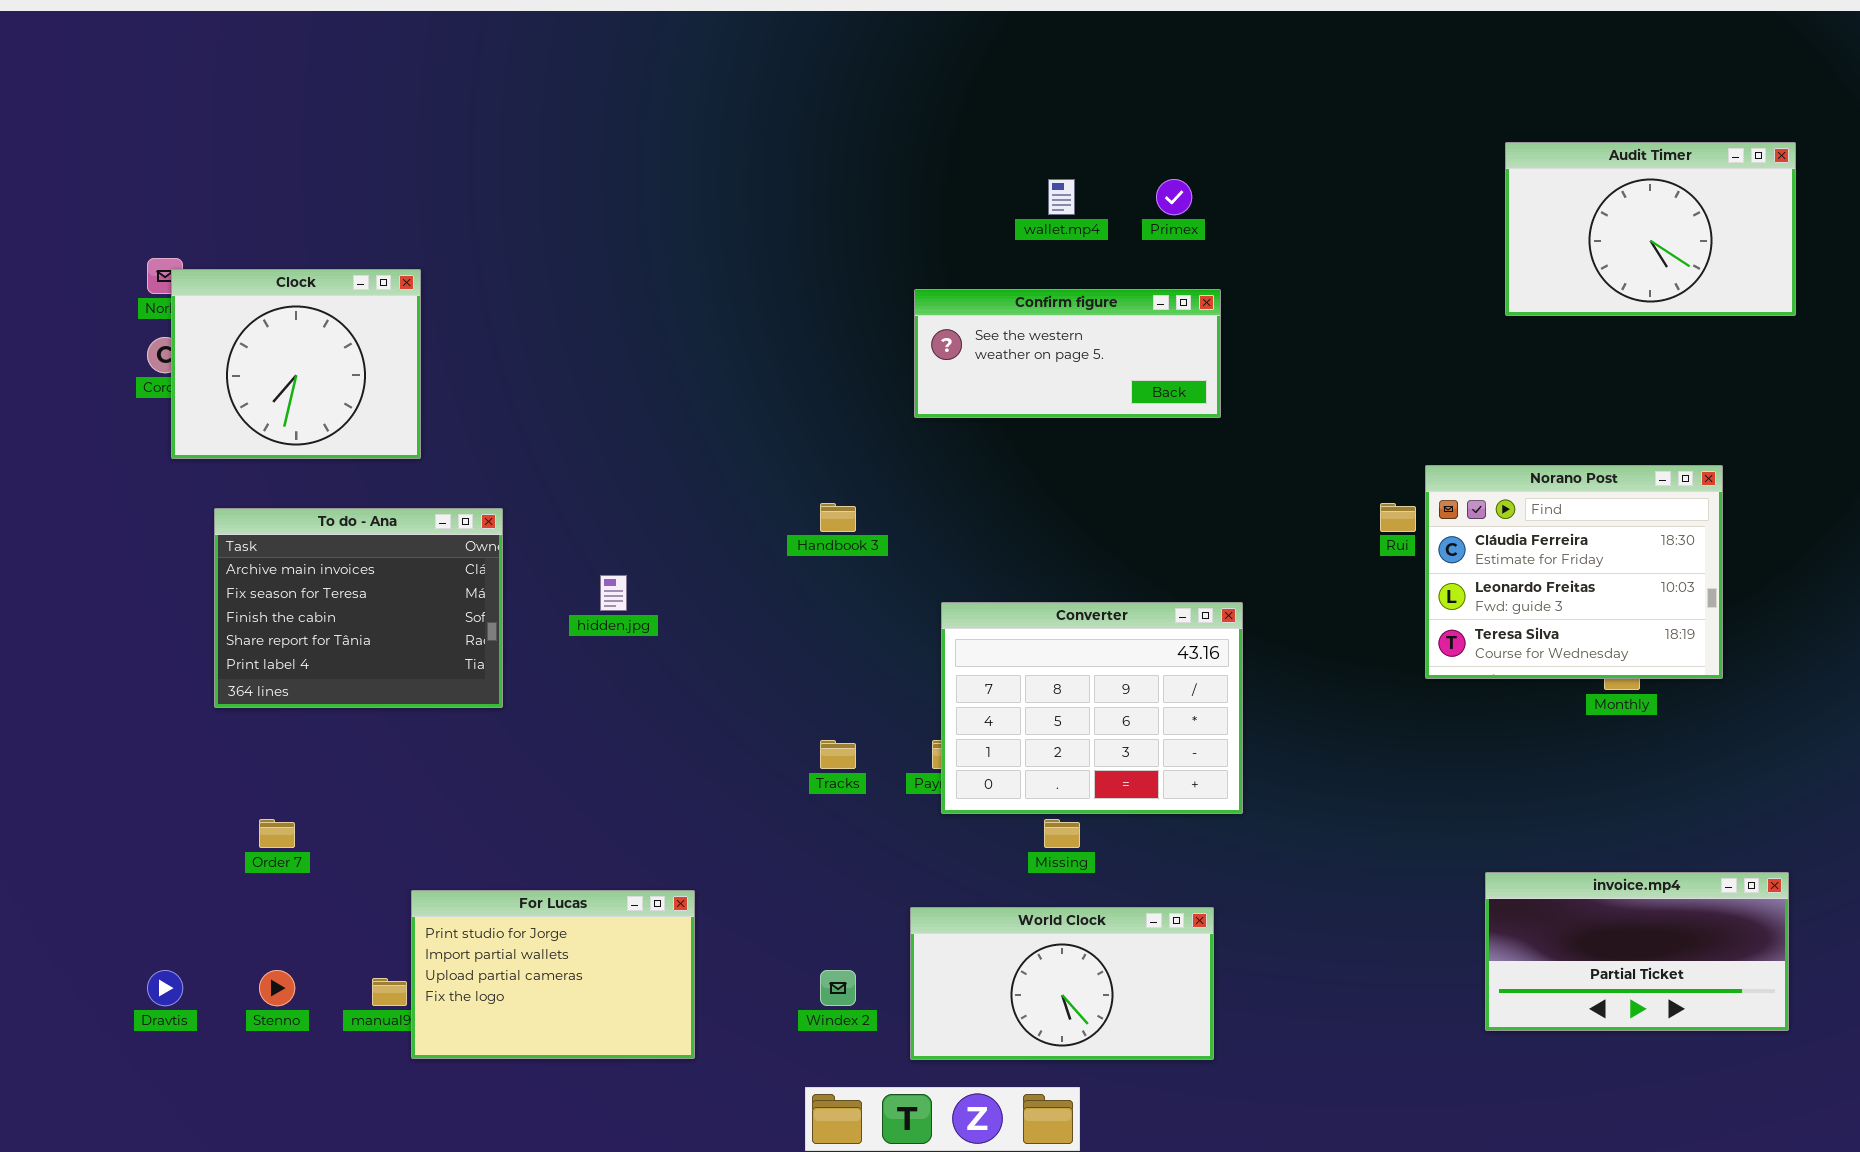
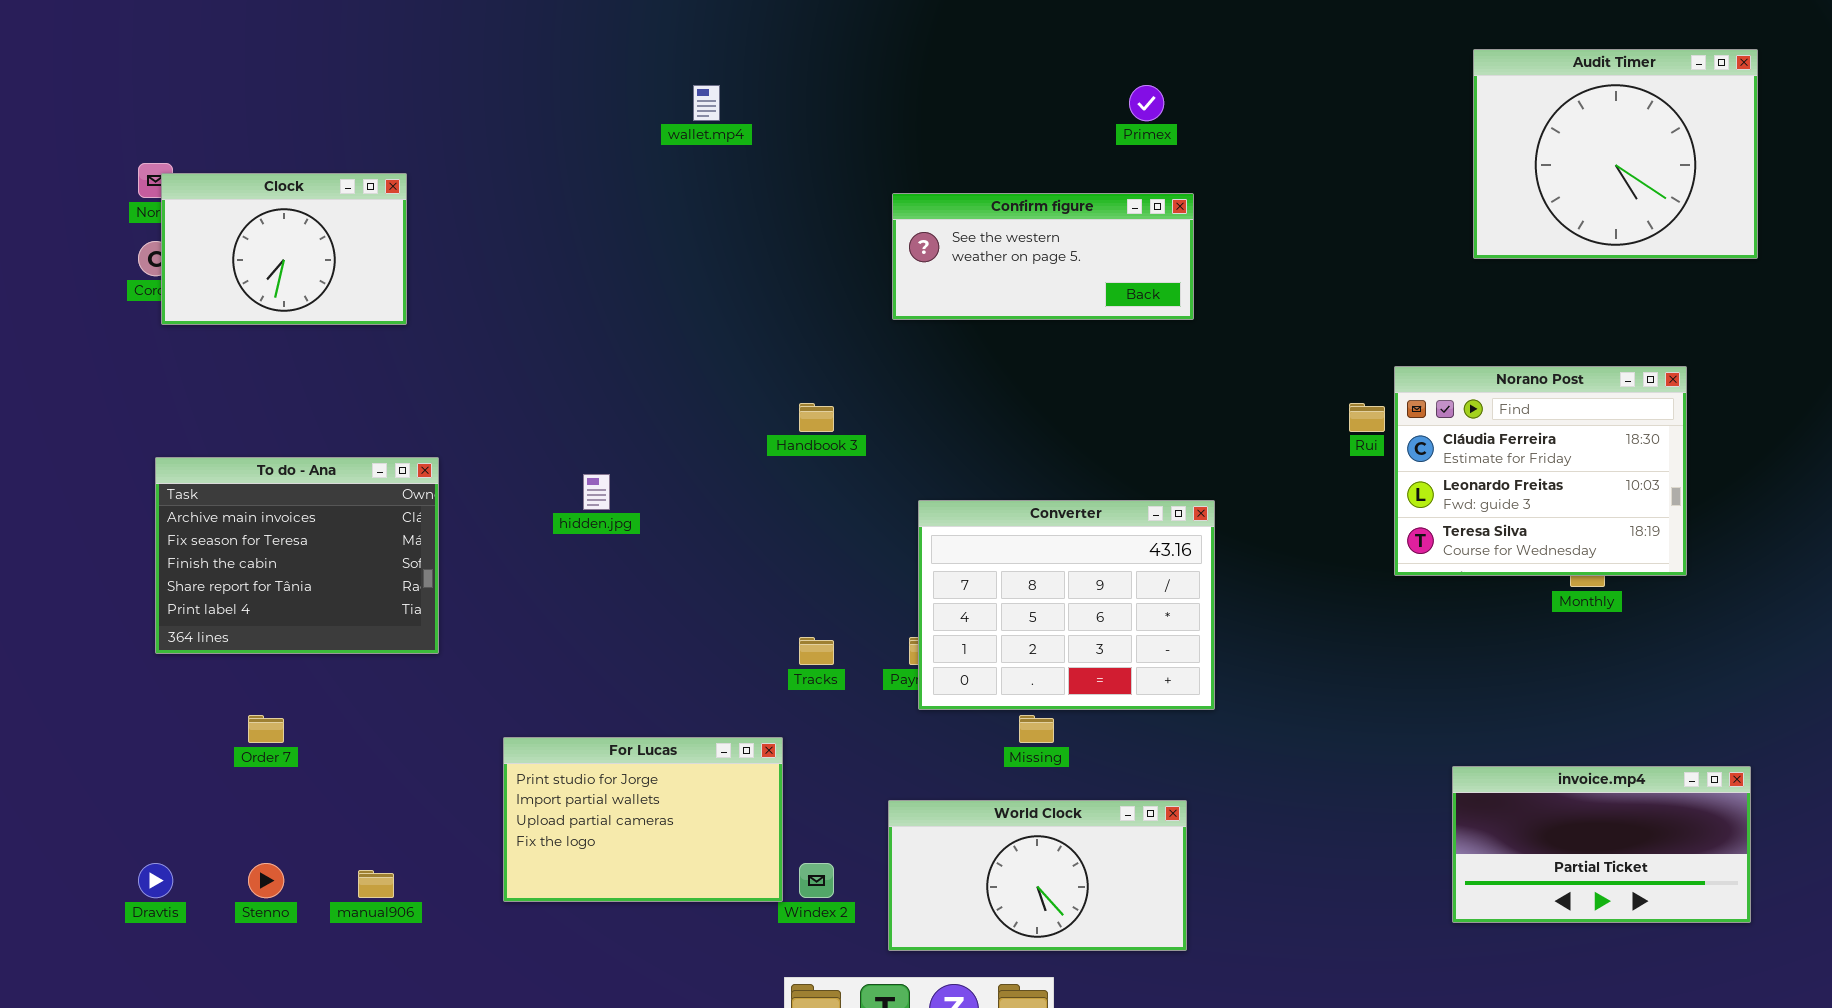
Audit Timer: [1505,142,1796,316] -> [1473,49,1758,259], resized
wallet.mp4: [1048,179,1075,215] -> [693,85,720,121], moved
Clock: [171,269,421,459] -> [161,173,407,325], resized
To do - Ana: [214,508,503,708] -> [155,457,439,654], moved
For Lucas: [411,890,695,1059] -> [503,737,783,902], moved

